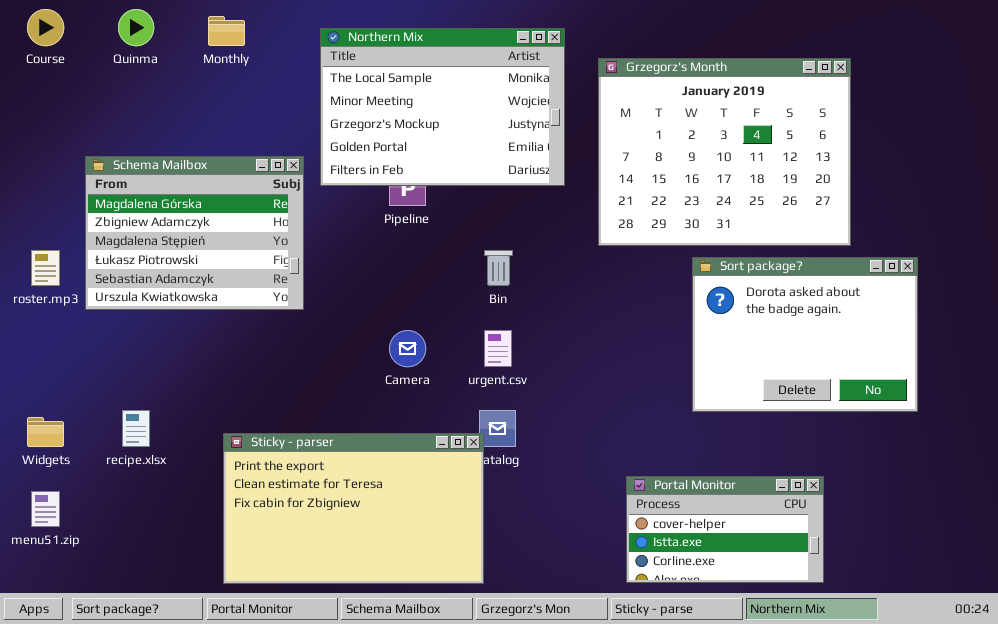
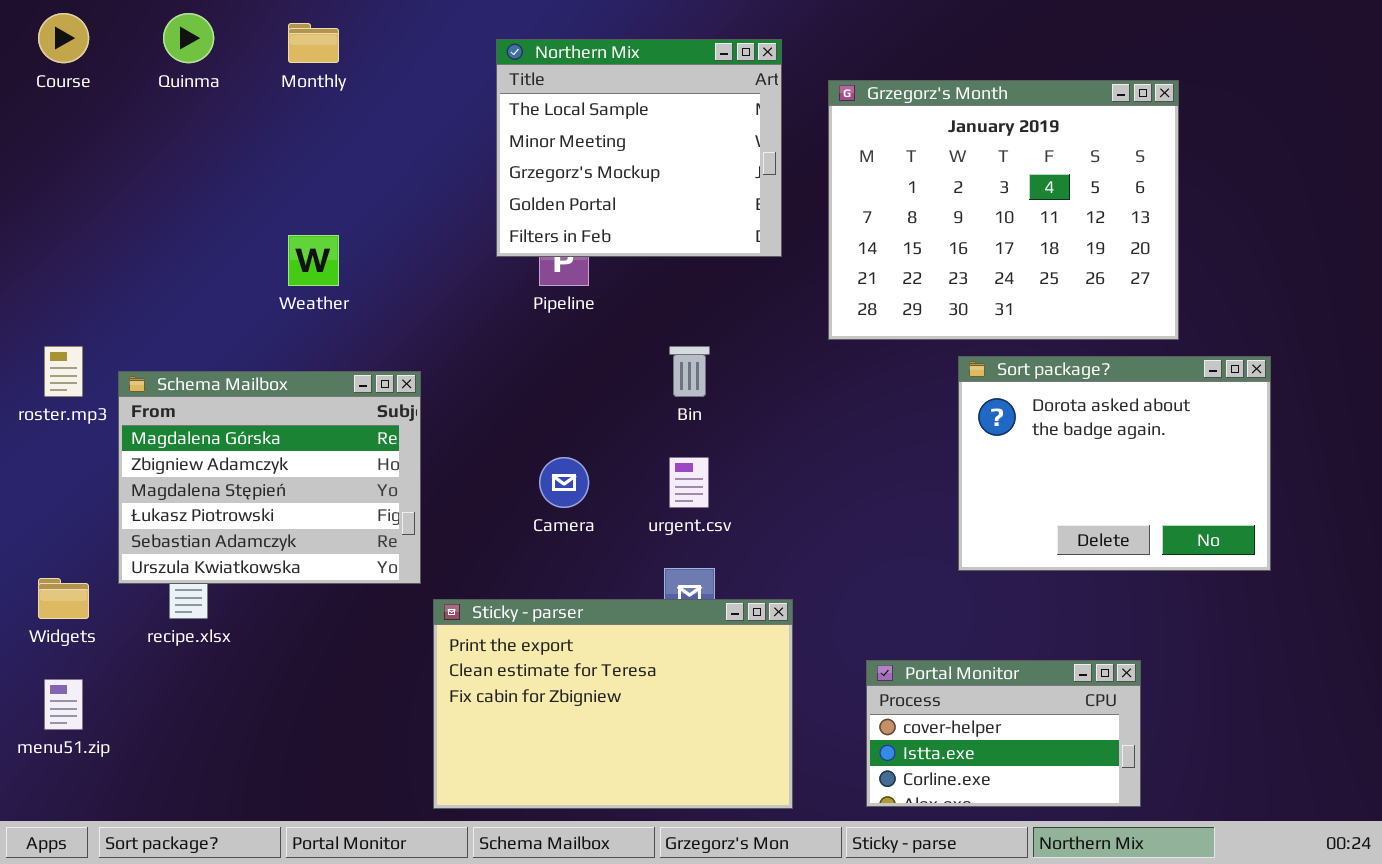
Northern Mix: [320,28,565,186] -> [496,39,782,257], resized
Schema Mailbox: [85,156,304,310] -> [118,371,421,584], moved
Sticky - parser: [223,433,484,584] -> [433,599,793,809], moved

